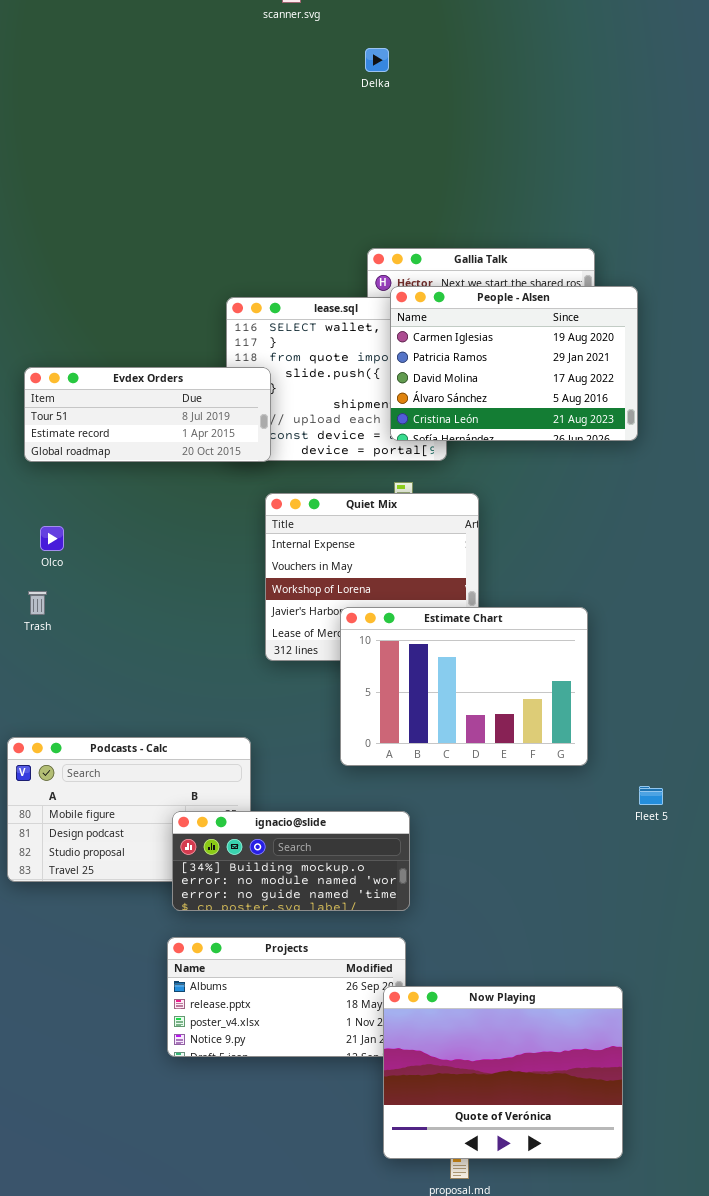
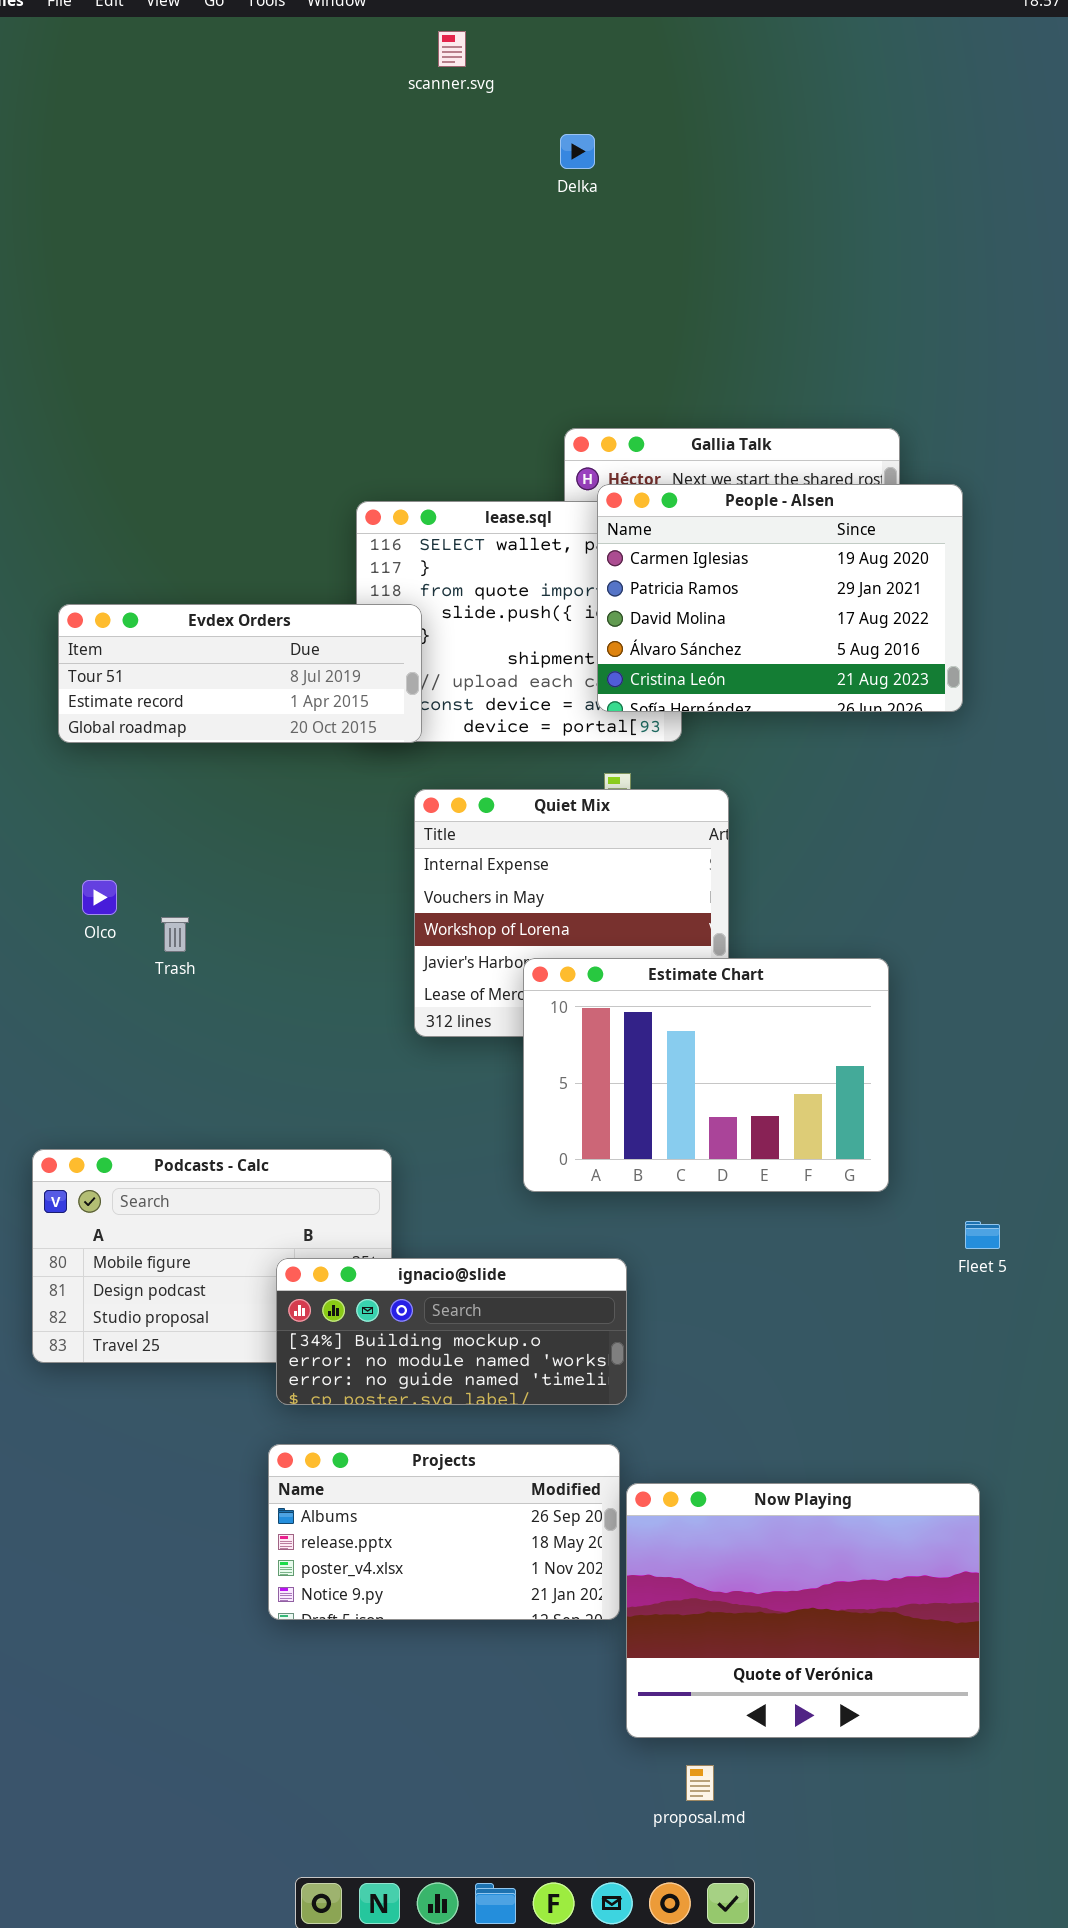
Olco: [40,526,64,551] -> [82,880,117,915], moved
Trash: [28,591,47,615] -> [161,917,189,952], moved
Now Playing: [383,986,623,1159] -> [626,1483,980,1738], moved

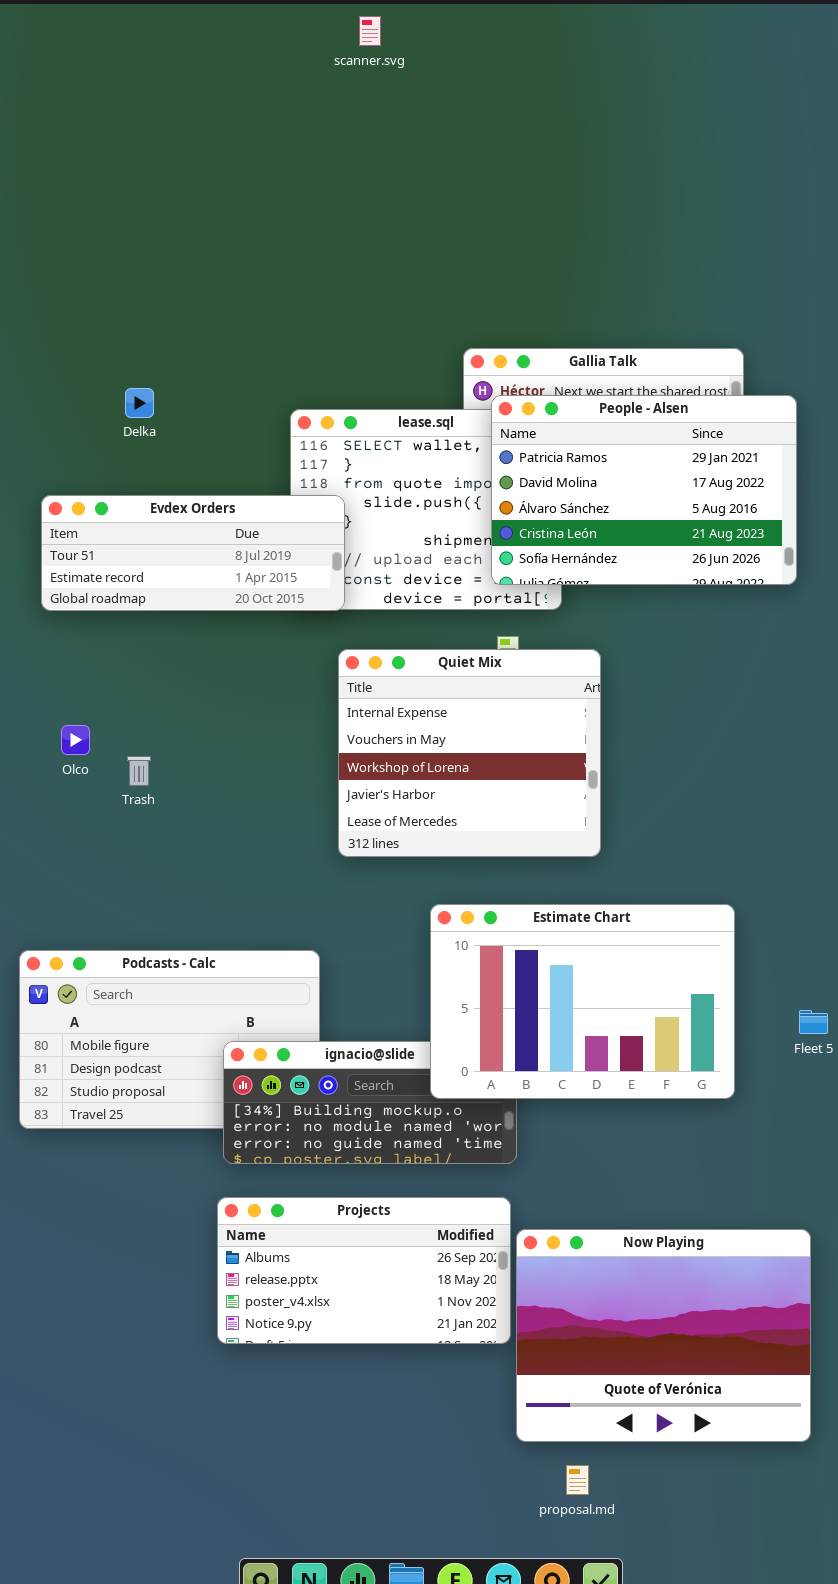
Delka: [560,134,595,169] -> [125,388,154,418], moved
People - Alsen: [597,484,963,712] -> [491,395,797,585], scrolled down 1 row
Estimate Chart: [523,958,889,1192] -> [430,904,735,1099], moved

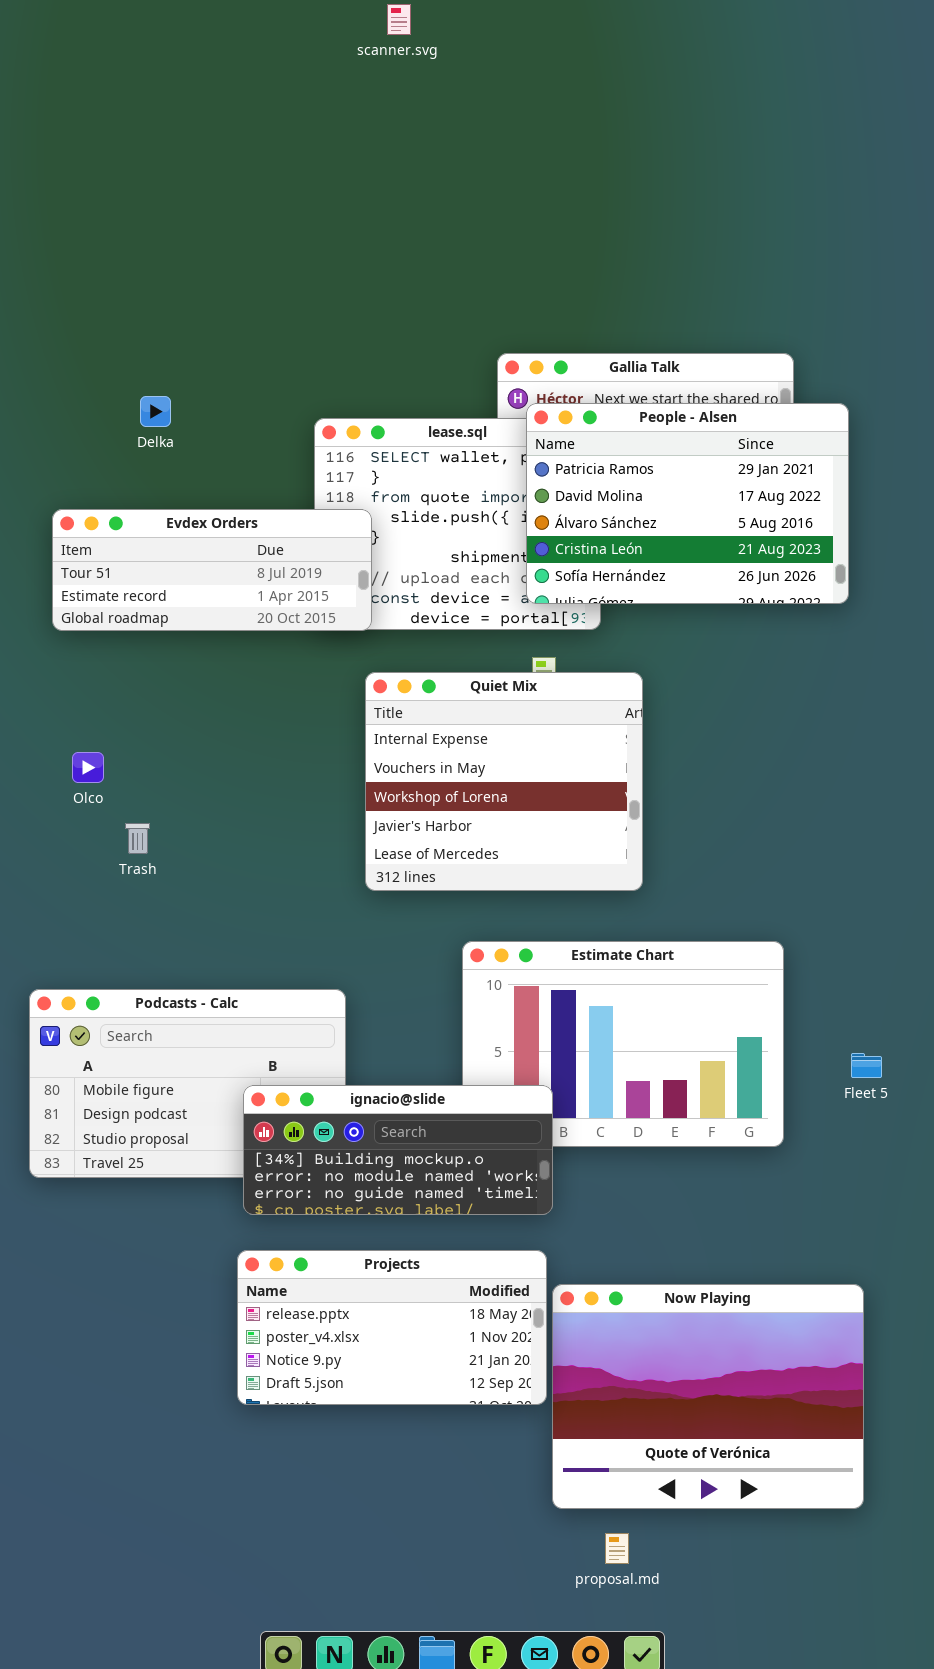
Trash: [127,756,151,786] -> [125,823,150,854], moved
ignacio@slide: [223,1041,517,1164] -> [243,1085,553,1215], raised
Projects: [217,1197,511,1344] -> [237,1250,547,1405], scrolled down 1 row

